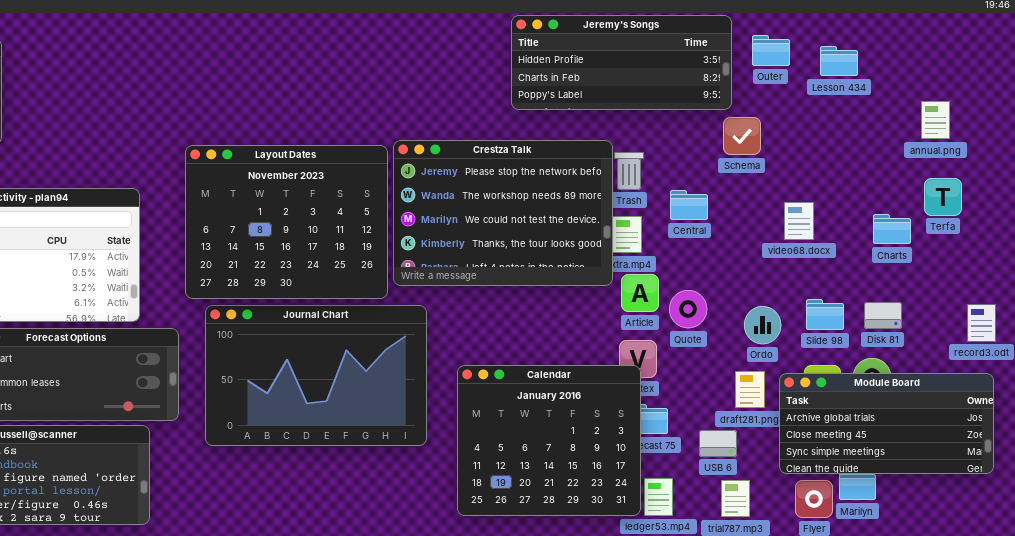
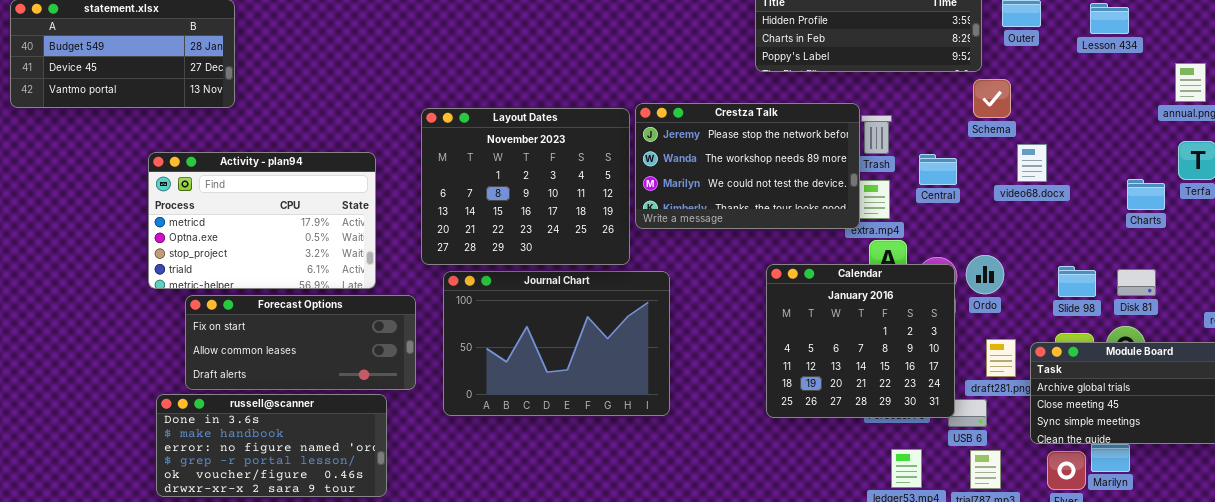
Lesson 434: [820,46,858,76] -> [1090,3,1129,34], moved
Crestza Talk: [393,140,613,286] -> [635,103,860,229], resized
video68.docx: [784,202,814,240] -> [1017,144,1047,182], moved
Ordo: [744,306,781,344] -> [966,255,1004,294], moved
Calendar: [457,365,641,516] -> [766,264,955,418], moved

